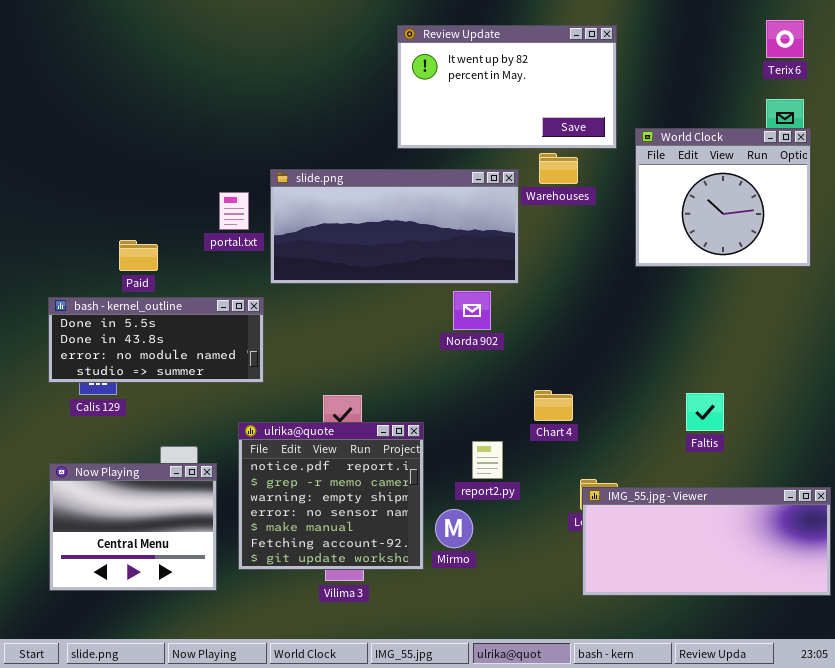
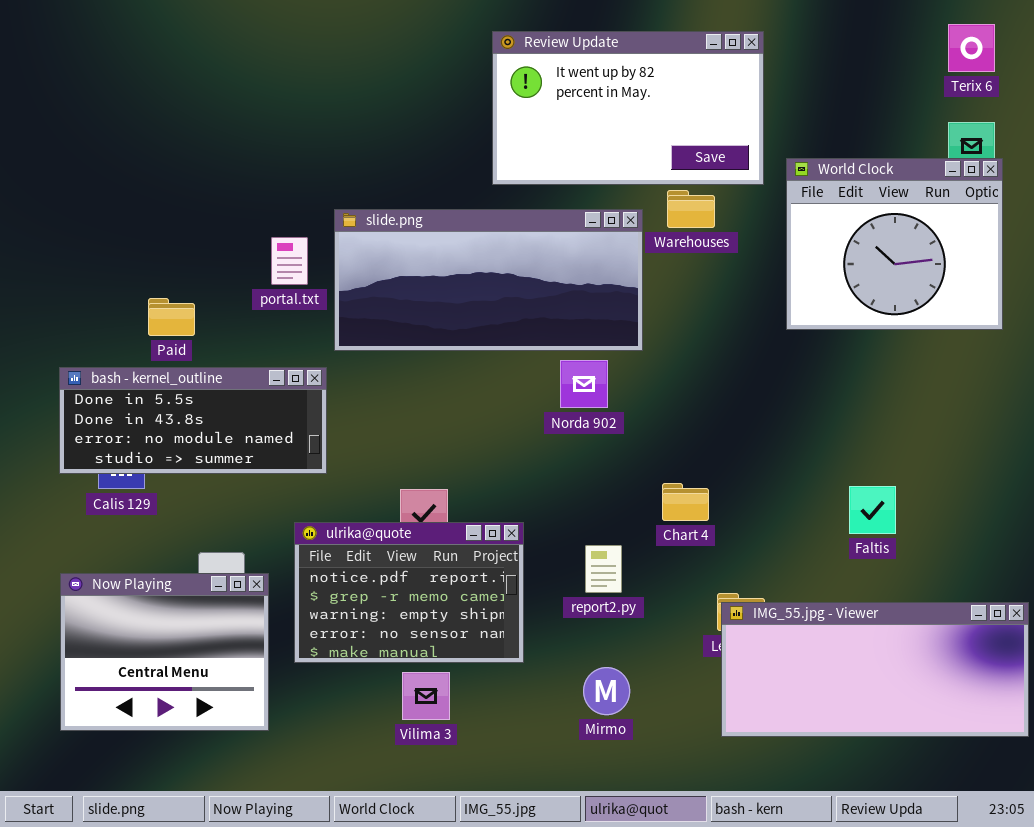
ulrika@quote: [238,422,424,570] -> [294,522,524,663], resized
Mirmo: [435,509,473,548] -> [583,667,630,715], moved

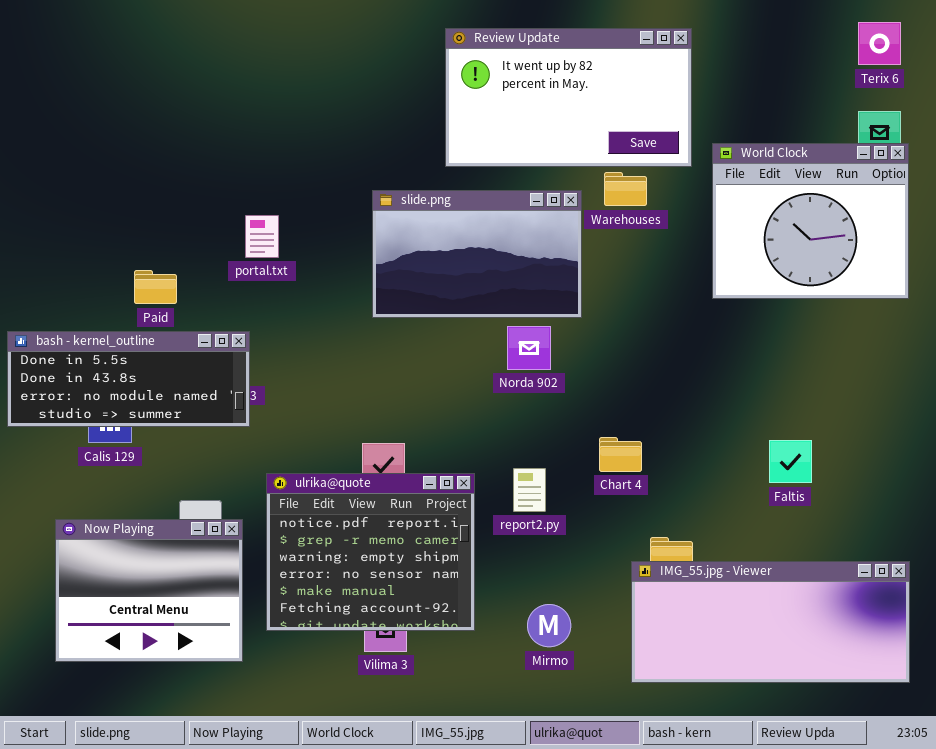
slide.png: [334,209,643,351] -> [372,190,582,318], resized
bash - kernel_outline: [59,367,327,474] -> [7,331,250,427], moved
ulrika@quote: [294,522,524,663] -> [266,473,475,631], resized
report2.py: [585,545,622,593] -> [513,468,546,512], moved
IMG_55.jpg - Viewer: [721,602,1029,737] -> [631,561,910,683], moved

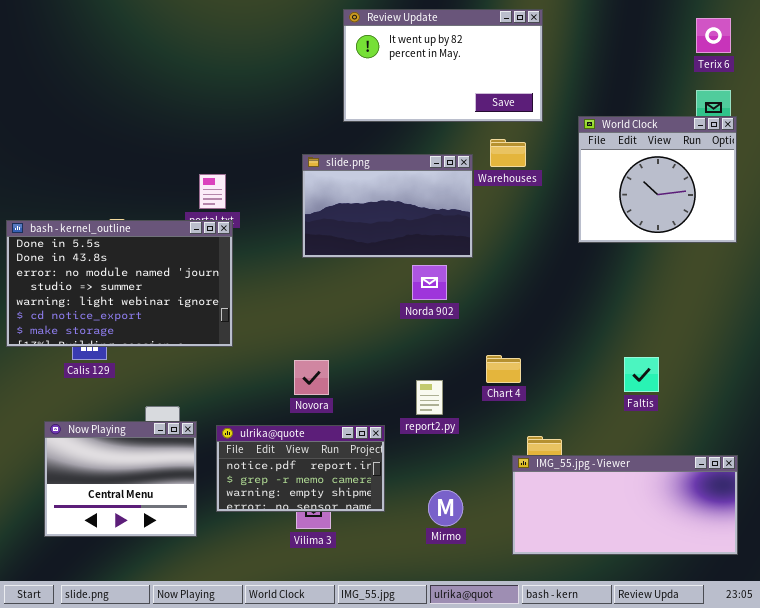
Review Update: [445,28,692,167] -> [343,9,543,122], moved
bash - kernel_outline: [7,331,250,427] -> [6,220,233,347], resized
ulrika@quote: [266,473,475,631] -> [216,425,385,512], resized

